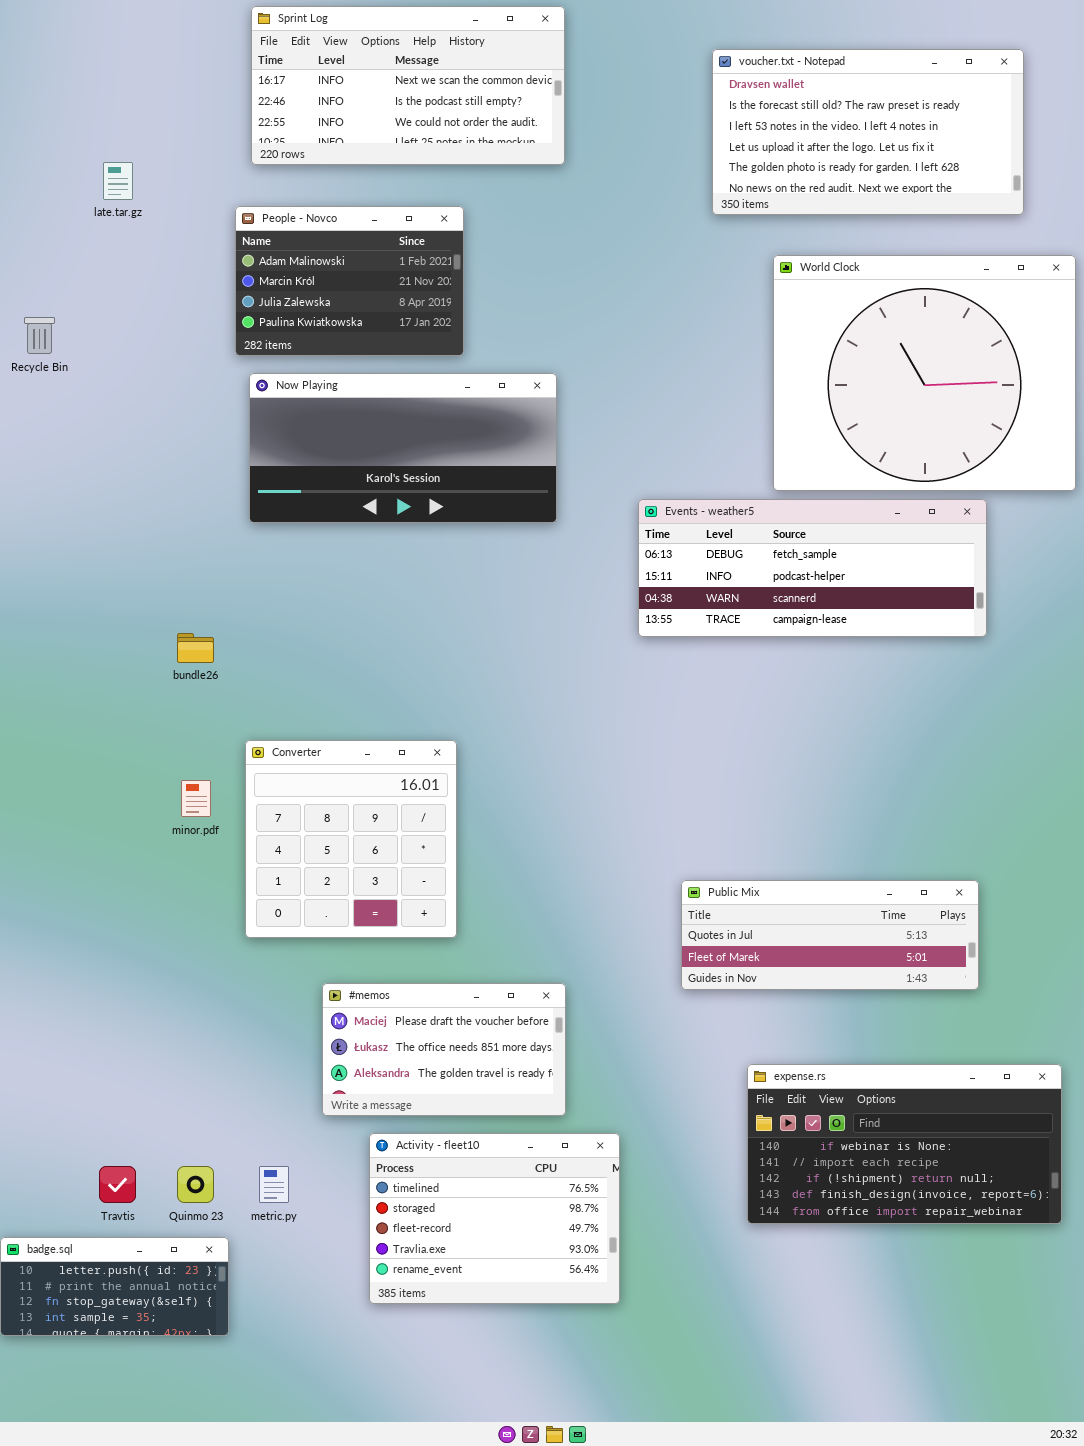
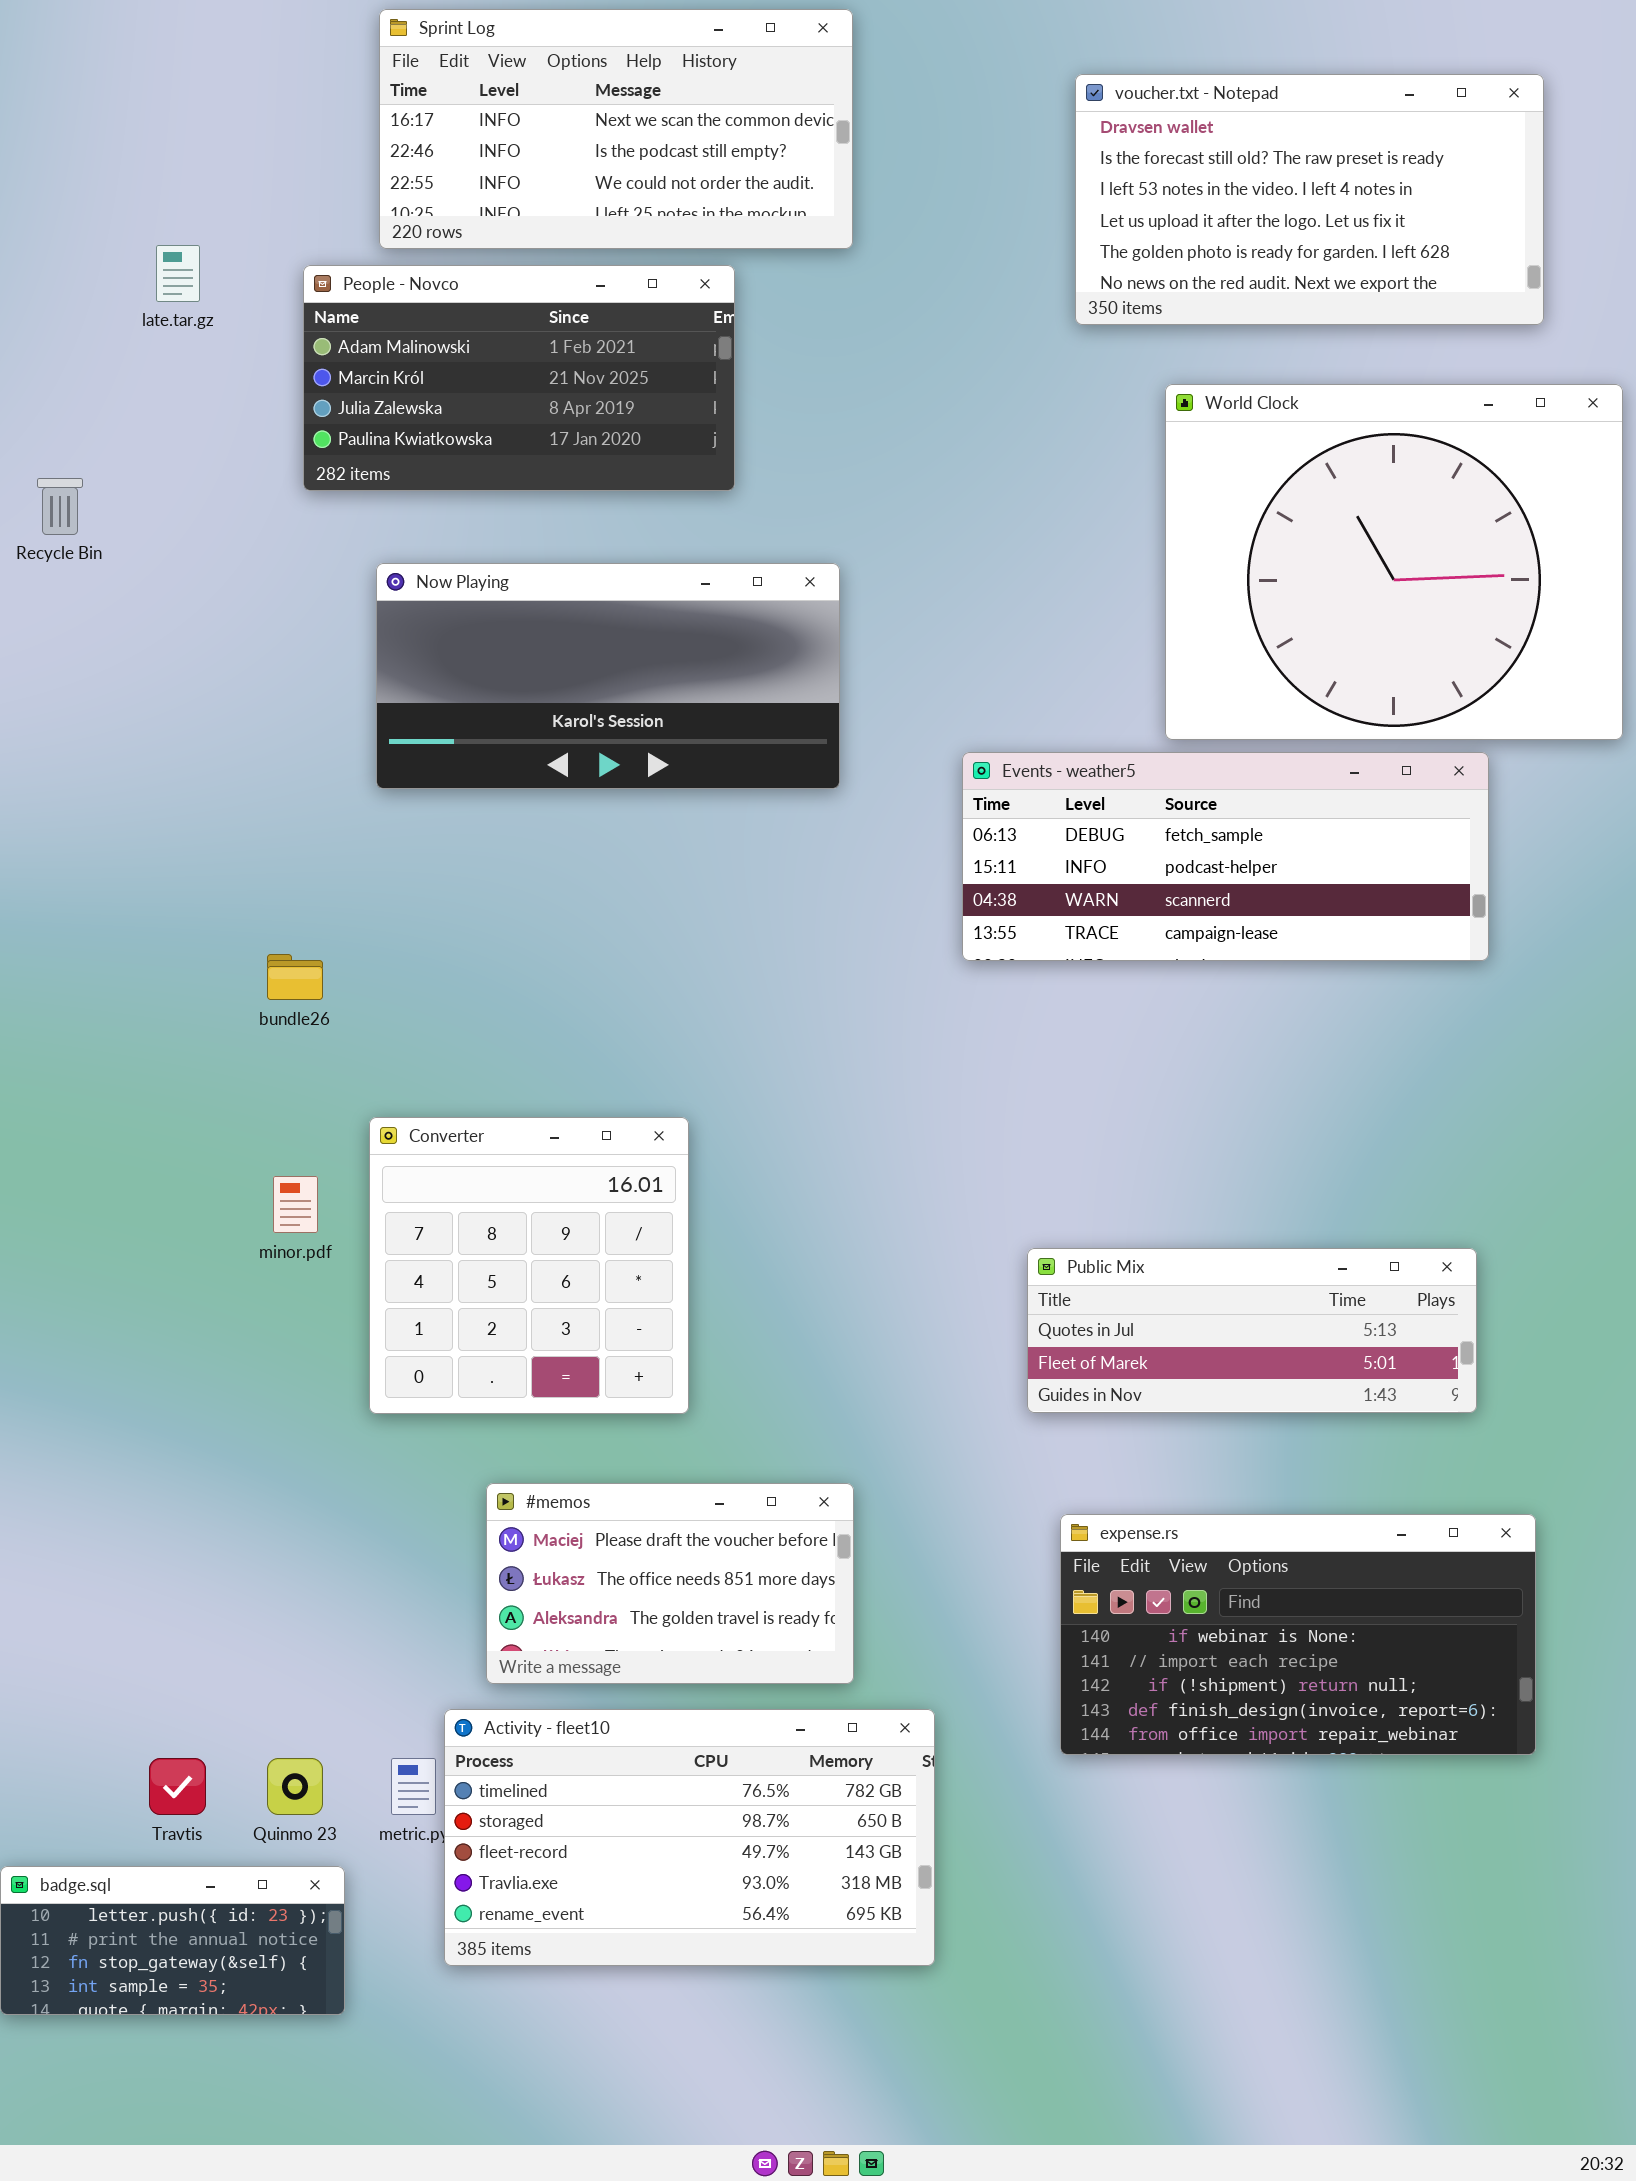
People - Novco: [235,206,464,356] -> [303,265,735,491], moved, resized
Public Mix: [681,880,979,990] -> [1027,1248,1477,1413], moved
expense.rs: [747,1064,1062,1224] -> [1060,1514,1536,1755], moved
Activity - fleet10: [369,1133,620,1304] -> [444,1709,935,1966], resized

